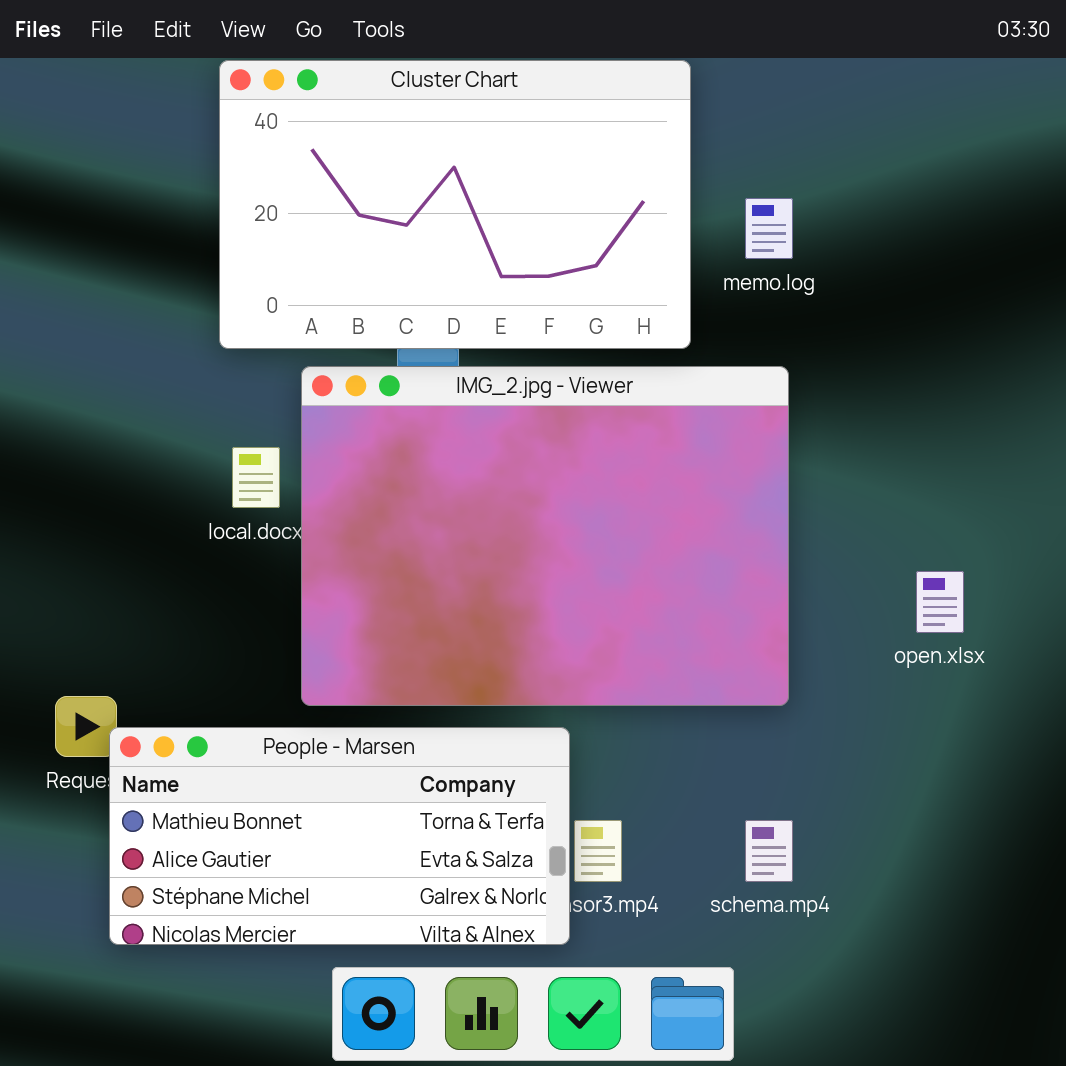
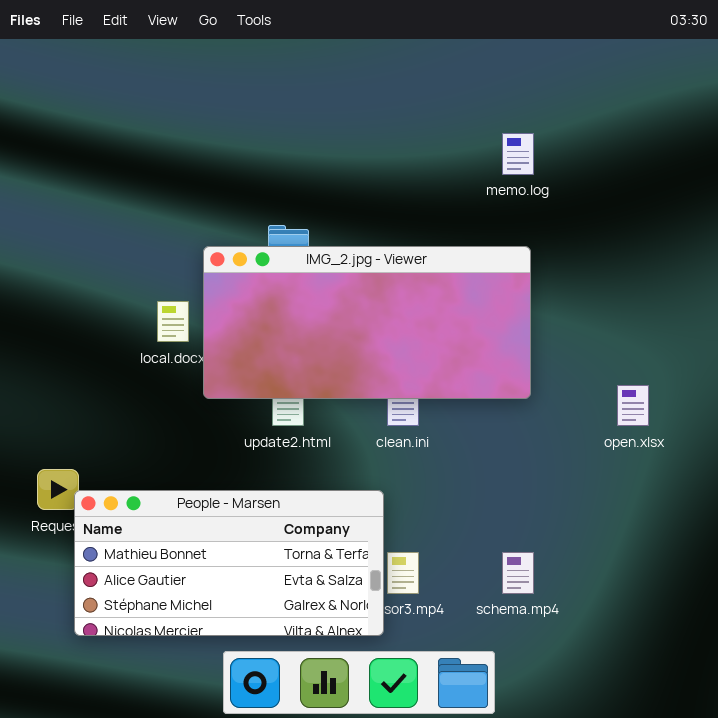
Cluster Chart: [219,60,691,349] -> none, closed
IMG_2.jpg - Viewer: [301,366,789,706] -> [203,246,531,399], resized

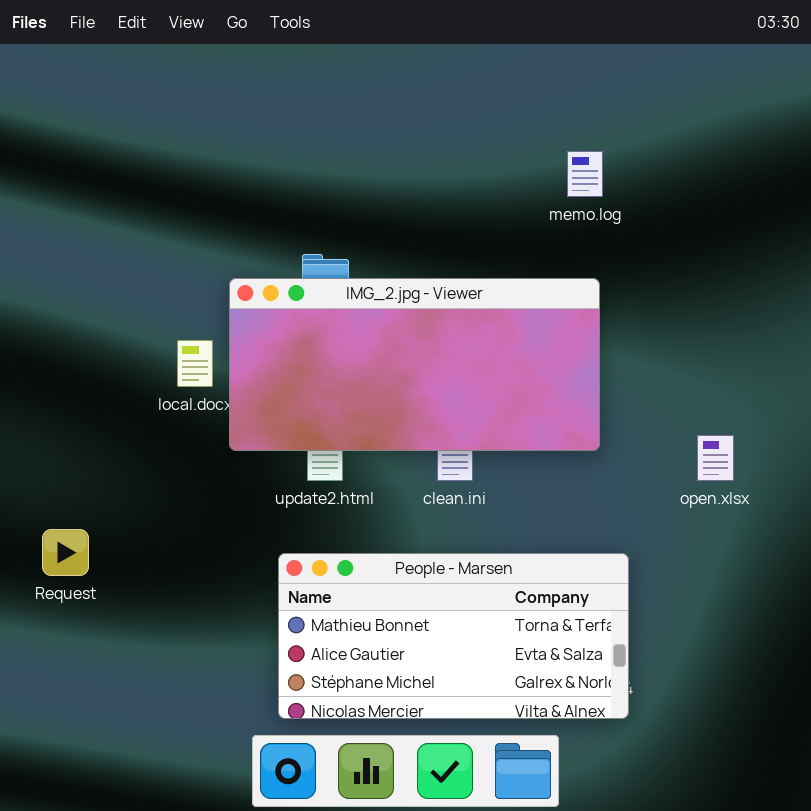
People - Marsen: [74,490,384,636] -> [278,553,629,719], moved

